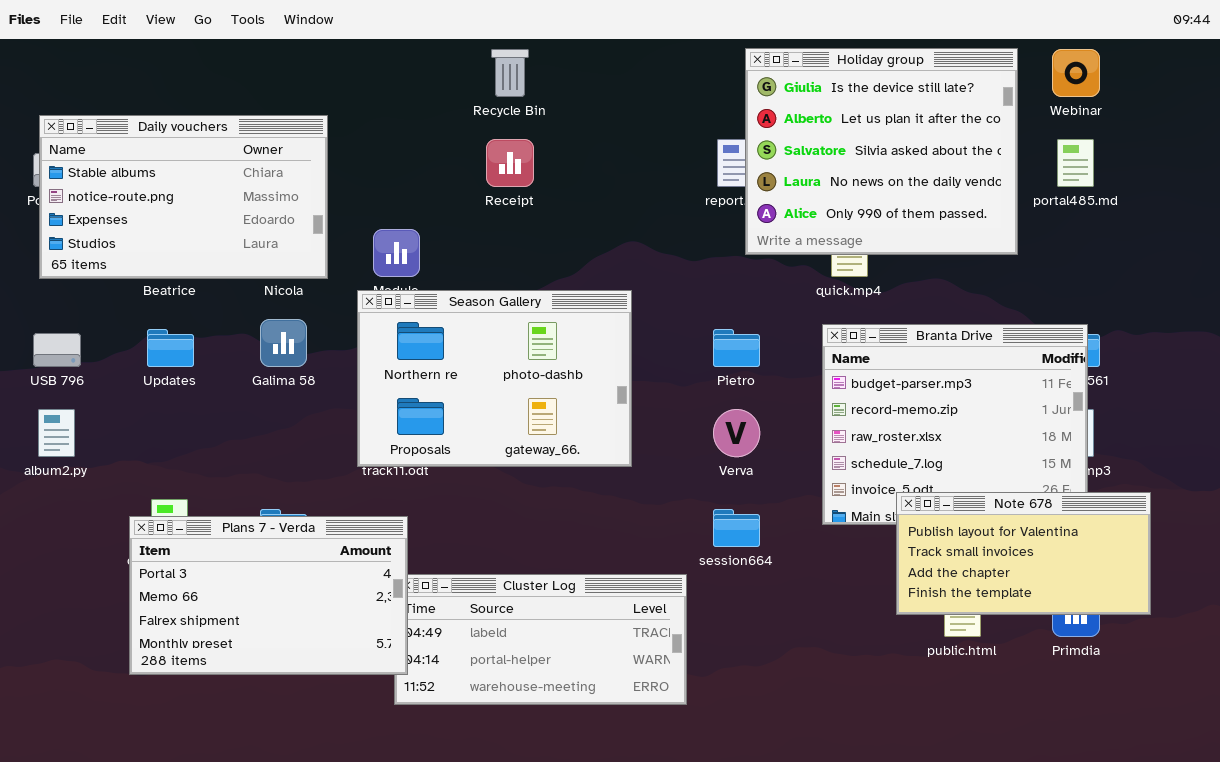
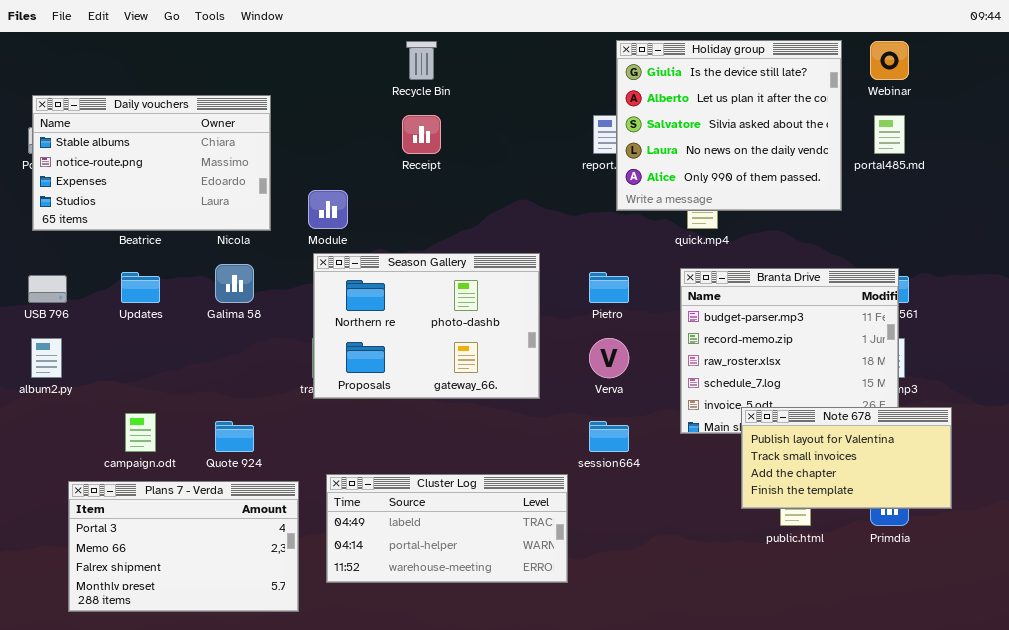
Season Gallery: [357,290,632,467] -> [313,253,540,399], moved
Plans 7 - Verda: [129,516,408,675] -> [68,481,299,612], moved

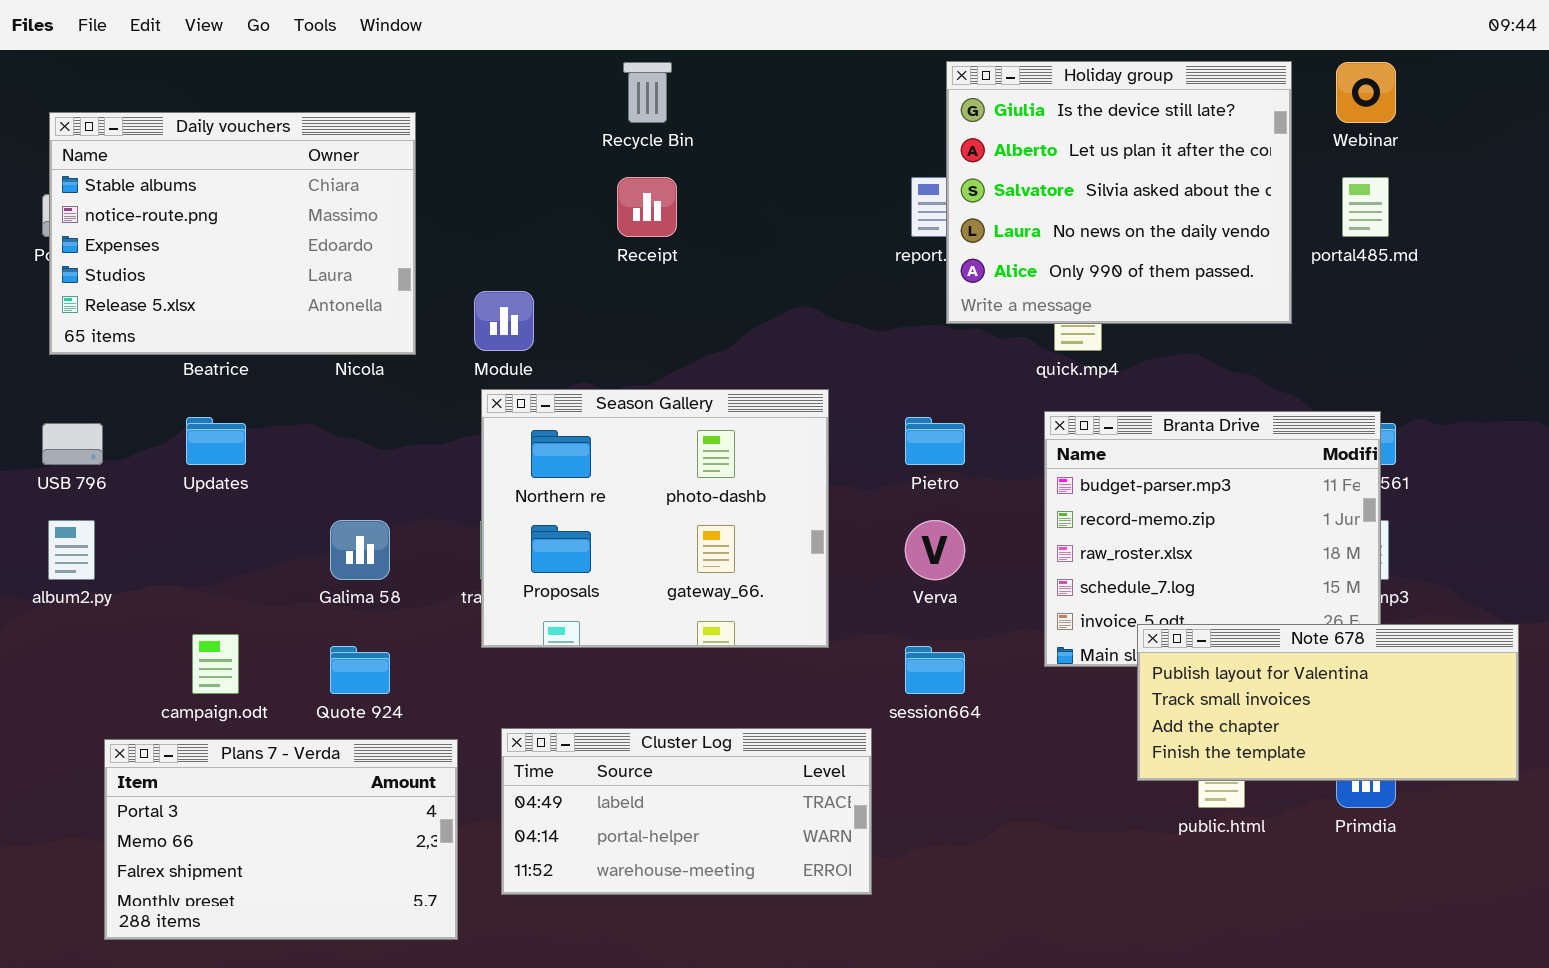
Daily vouchers: [32,95,271,231] -> [49,112,416,355], resized
Season Gallery: [313,253,540,399] -> [481,389,829,648], resized
Galima 58: [215,264,254,303] -> [330,520,390,580], moved
Note 678: [741,407,952,509] -> [1137,624,1519,781], resized

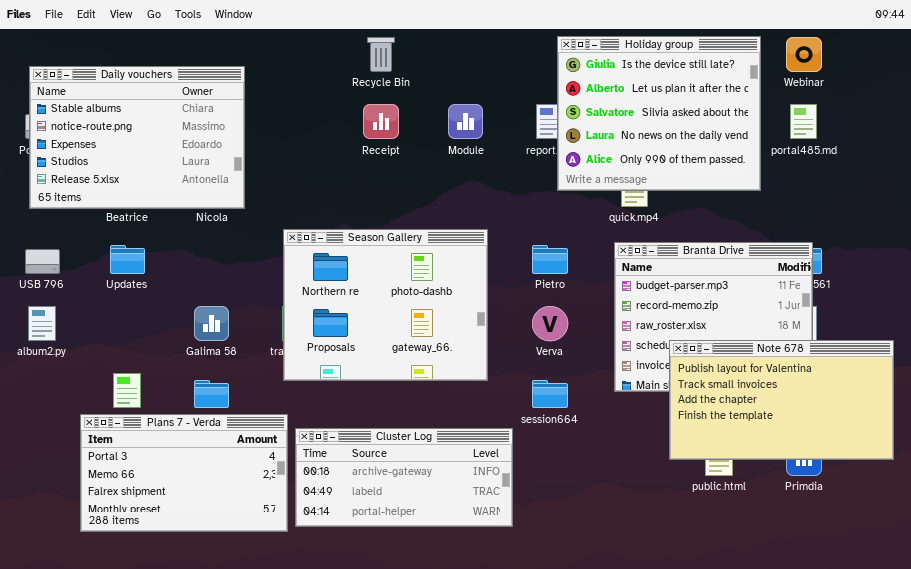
Module: [474,291,534,351] -> [448,104,483,139], moved
Note 678: [1137,624,1519,781] -> [669,340,894,460], resized
Cluster Log: [501,728,872,895] -> [295,428,513,527], scrolled up 1 row
Plans 7 - Verda: [104,739,458,940] -> [80,414,288,532], moved

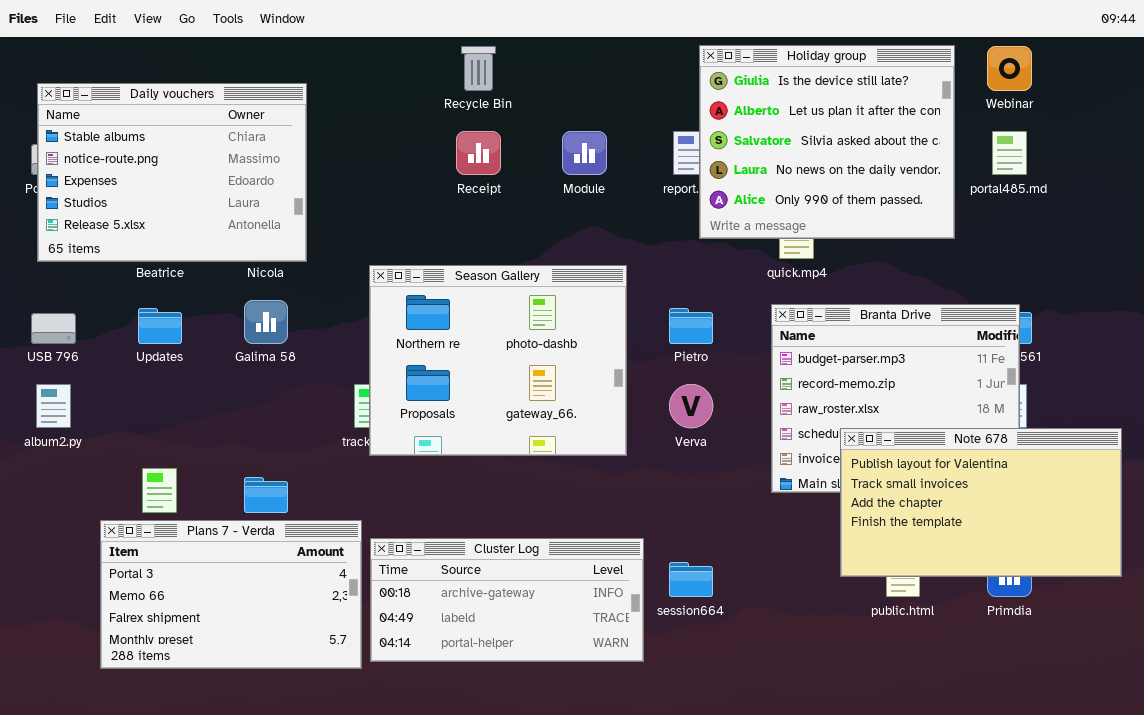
Season Gallery: [283,229,488,381] -> [369,265,627,456], moved
Galima 58: [194,306,229,341] -> [244,300,288,344], moved
session664: [532,380,568,408] -> [669,562,713,597], moved

